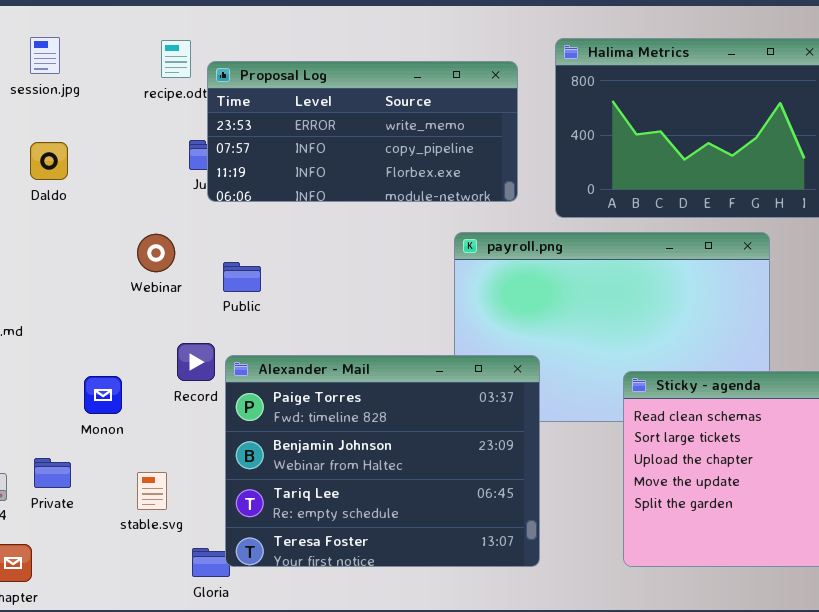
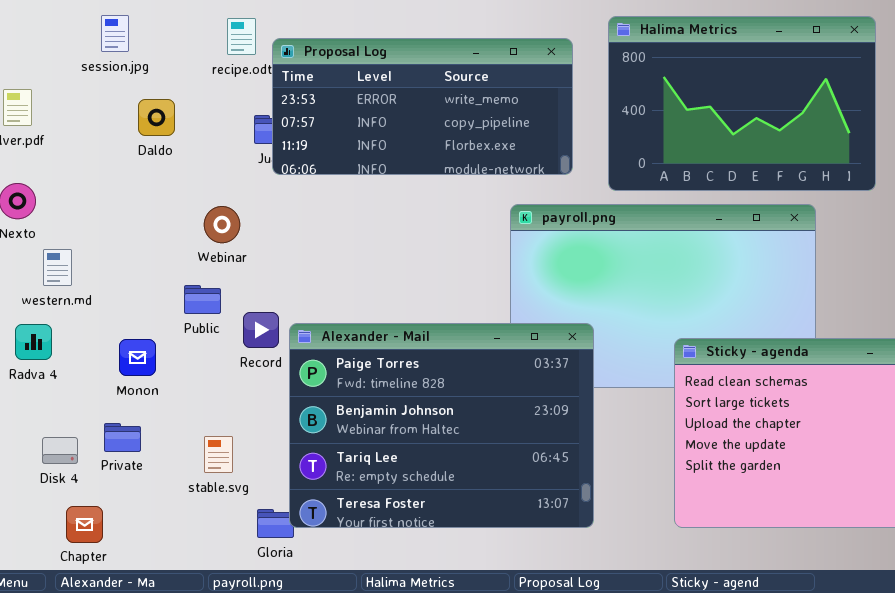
Daldo: [30,142,68,180] -> [138,99,175,136], moved
Public: [223,262,261,292] -> [184,285,221,314], moved
Monon: [84,376,122,414] -> [119,339,156,376], moved

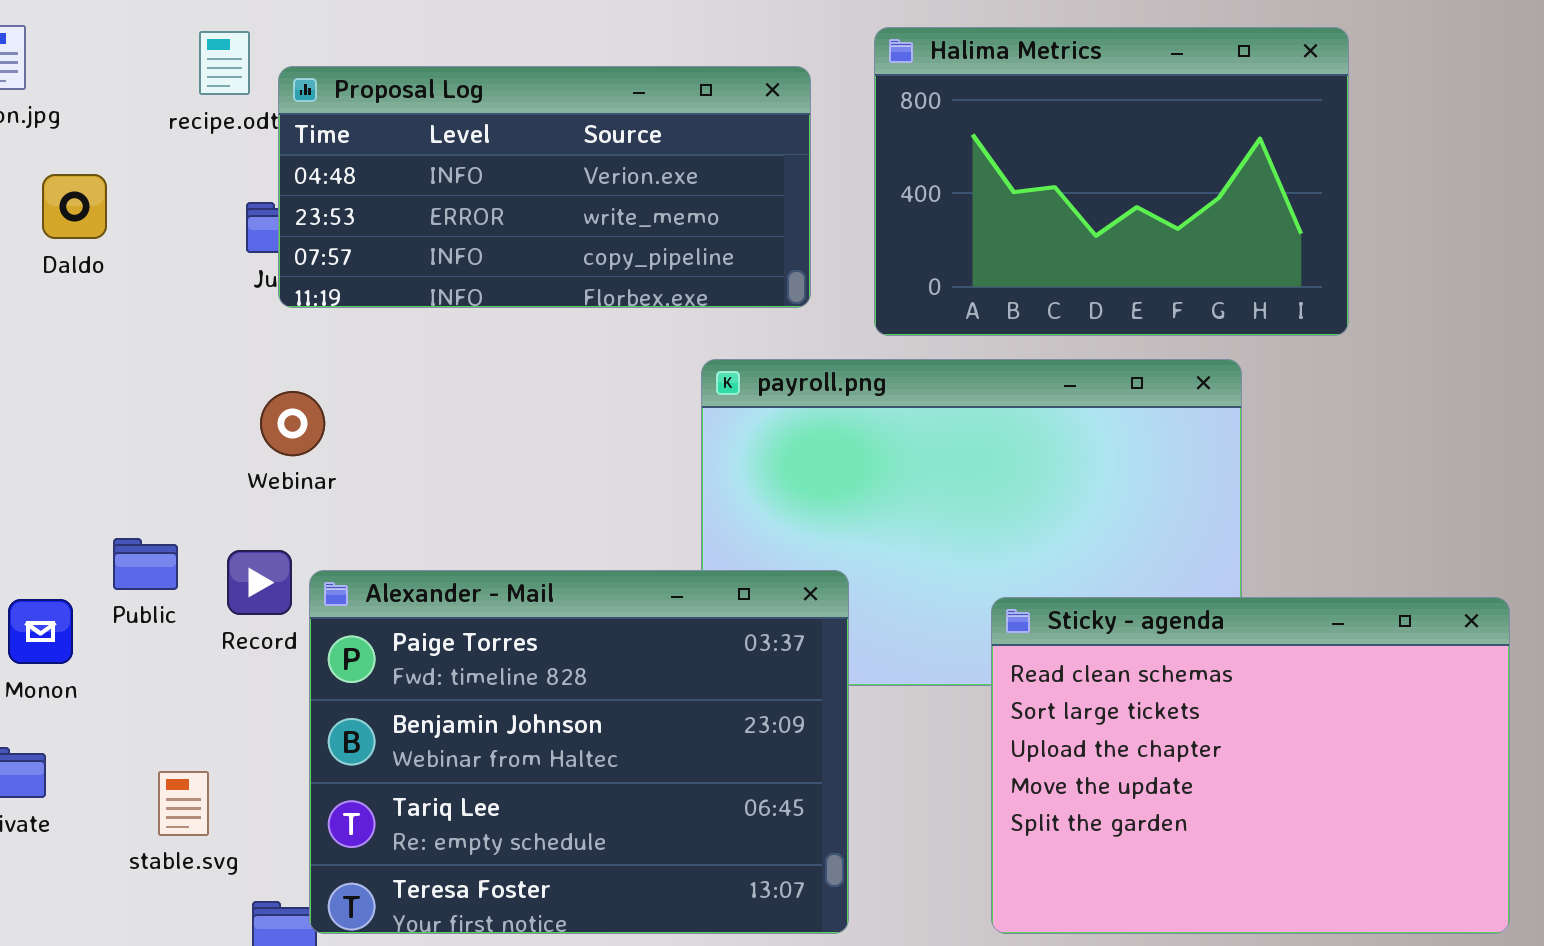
Proposal Log: [272,38,573,175] -> [278,66,811,308], scrolled up 1 row
Webinar: [204,206,240,243] -> [260,391,325,456], moved
Public: [184,285,221,314] -> [113,538,178,590], moved

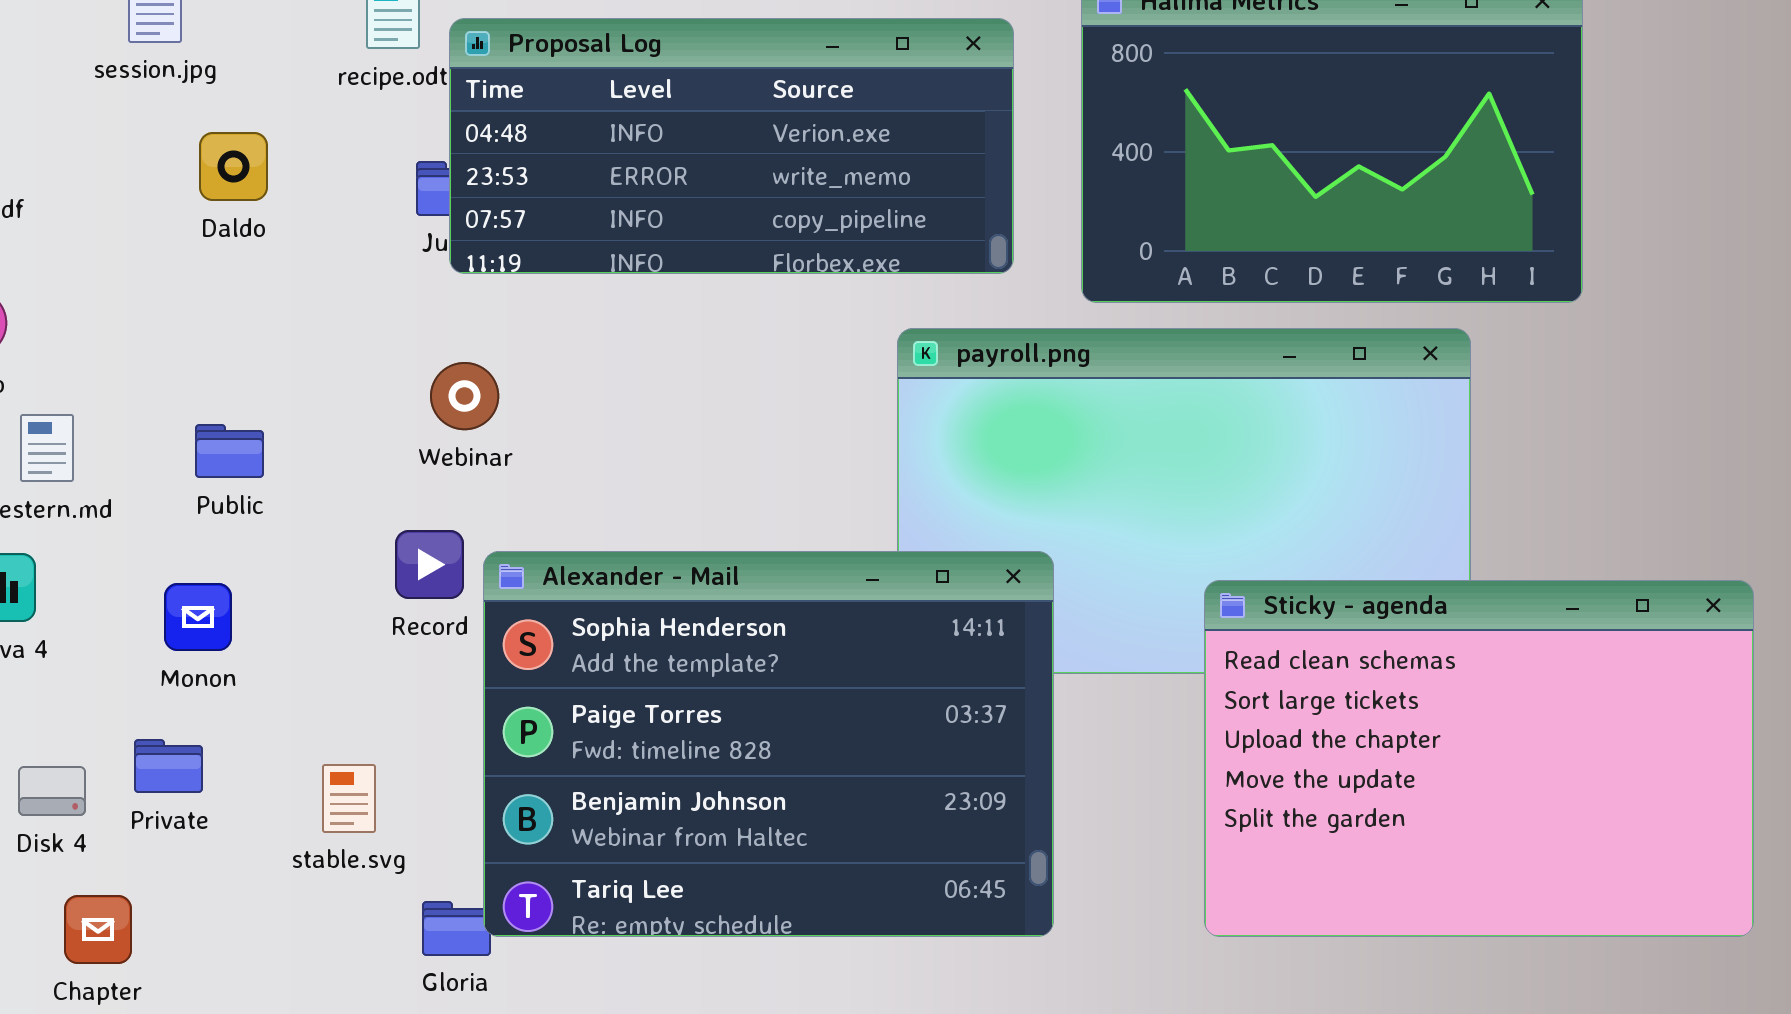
Public: [113,538,178,590] -> [195,424,264,478], moved
Alexander - Mail: [309,570,849,934] -> [483,551,1054,937], scrolled up 1 row

